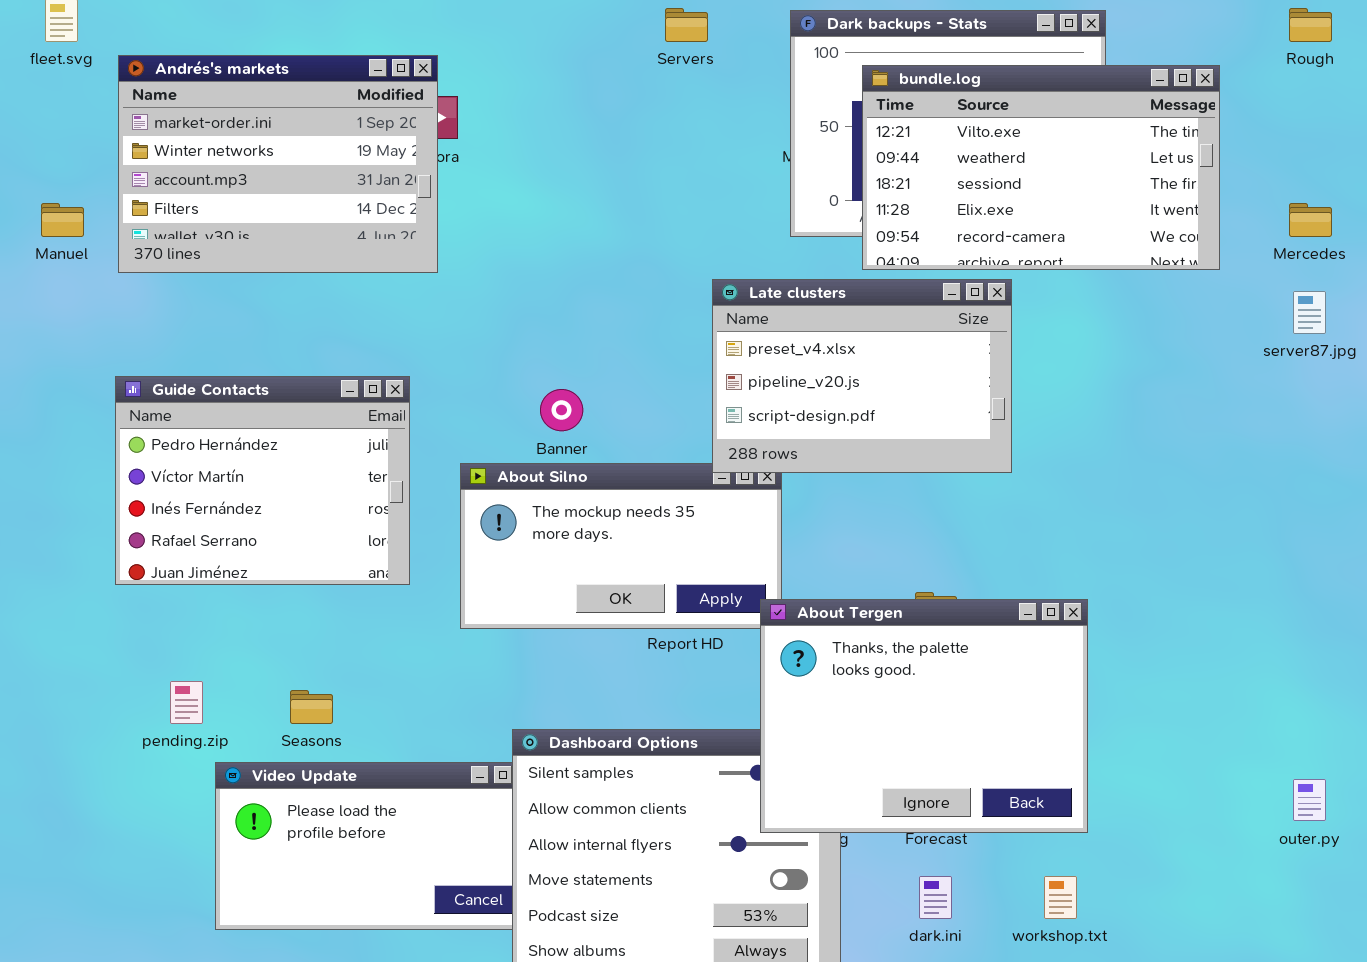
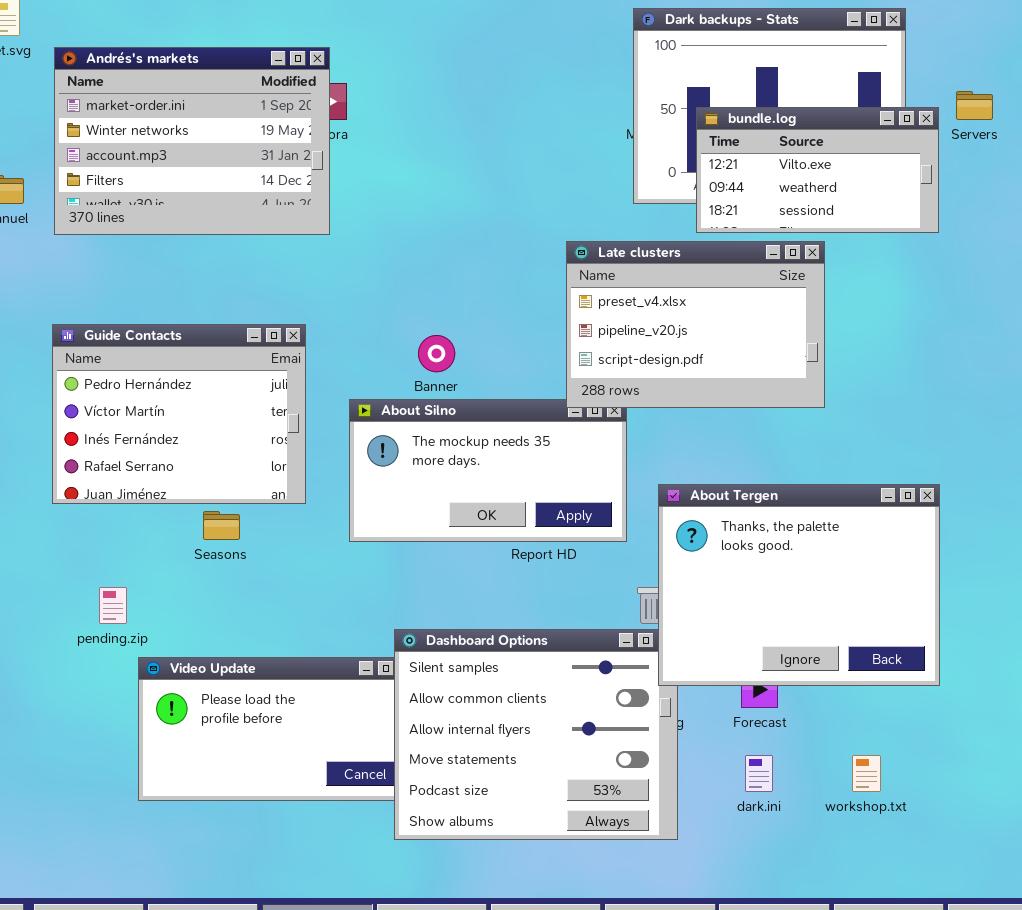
Servers: [665,8,708,42] -> [956,91,993,120], moved
bundle.log: [862,65,1220,270] -> [696,107,939,233], resized
About Tergen: [760,599,1088,833] -> [658,484,940,686], moved
Seasons: [290,690,333,724] -> [203,511,240,540], moved

